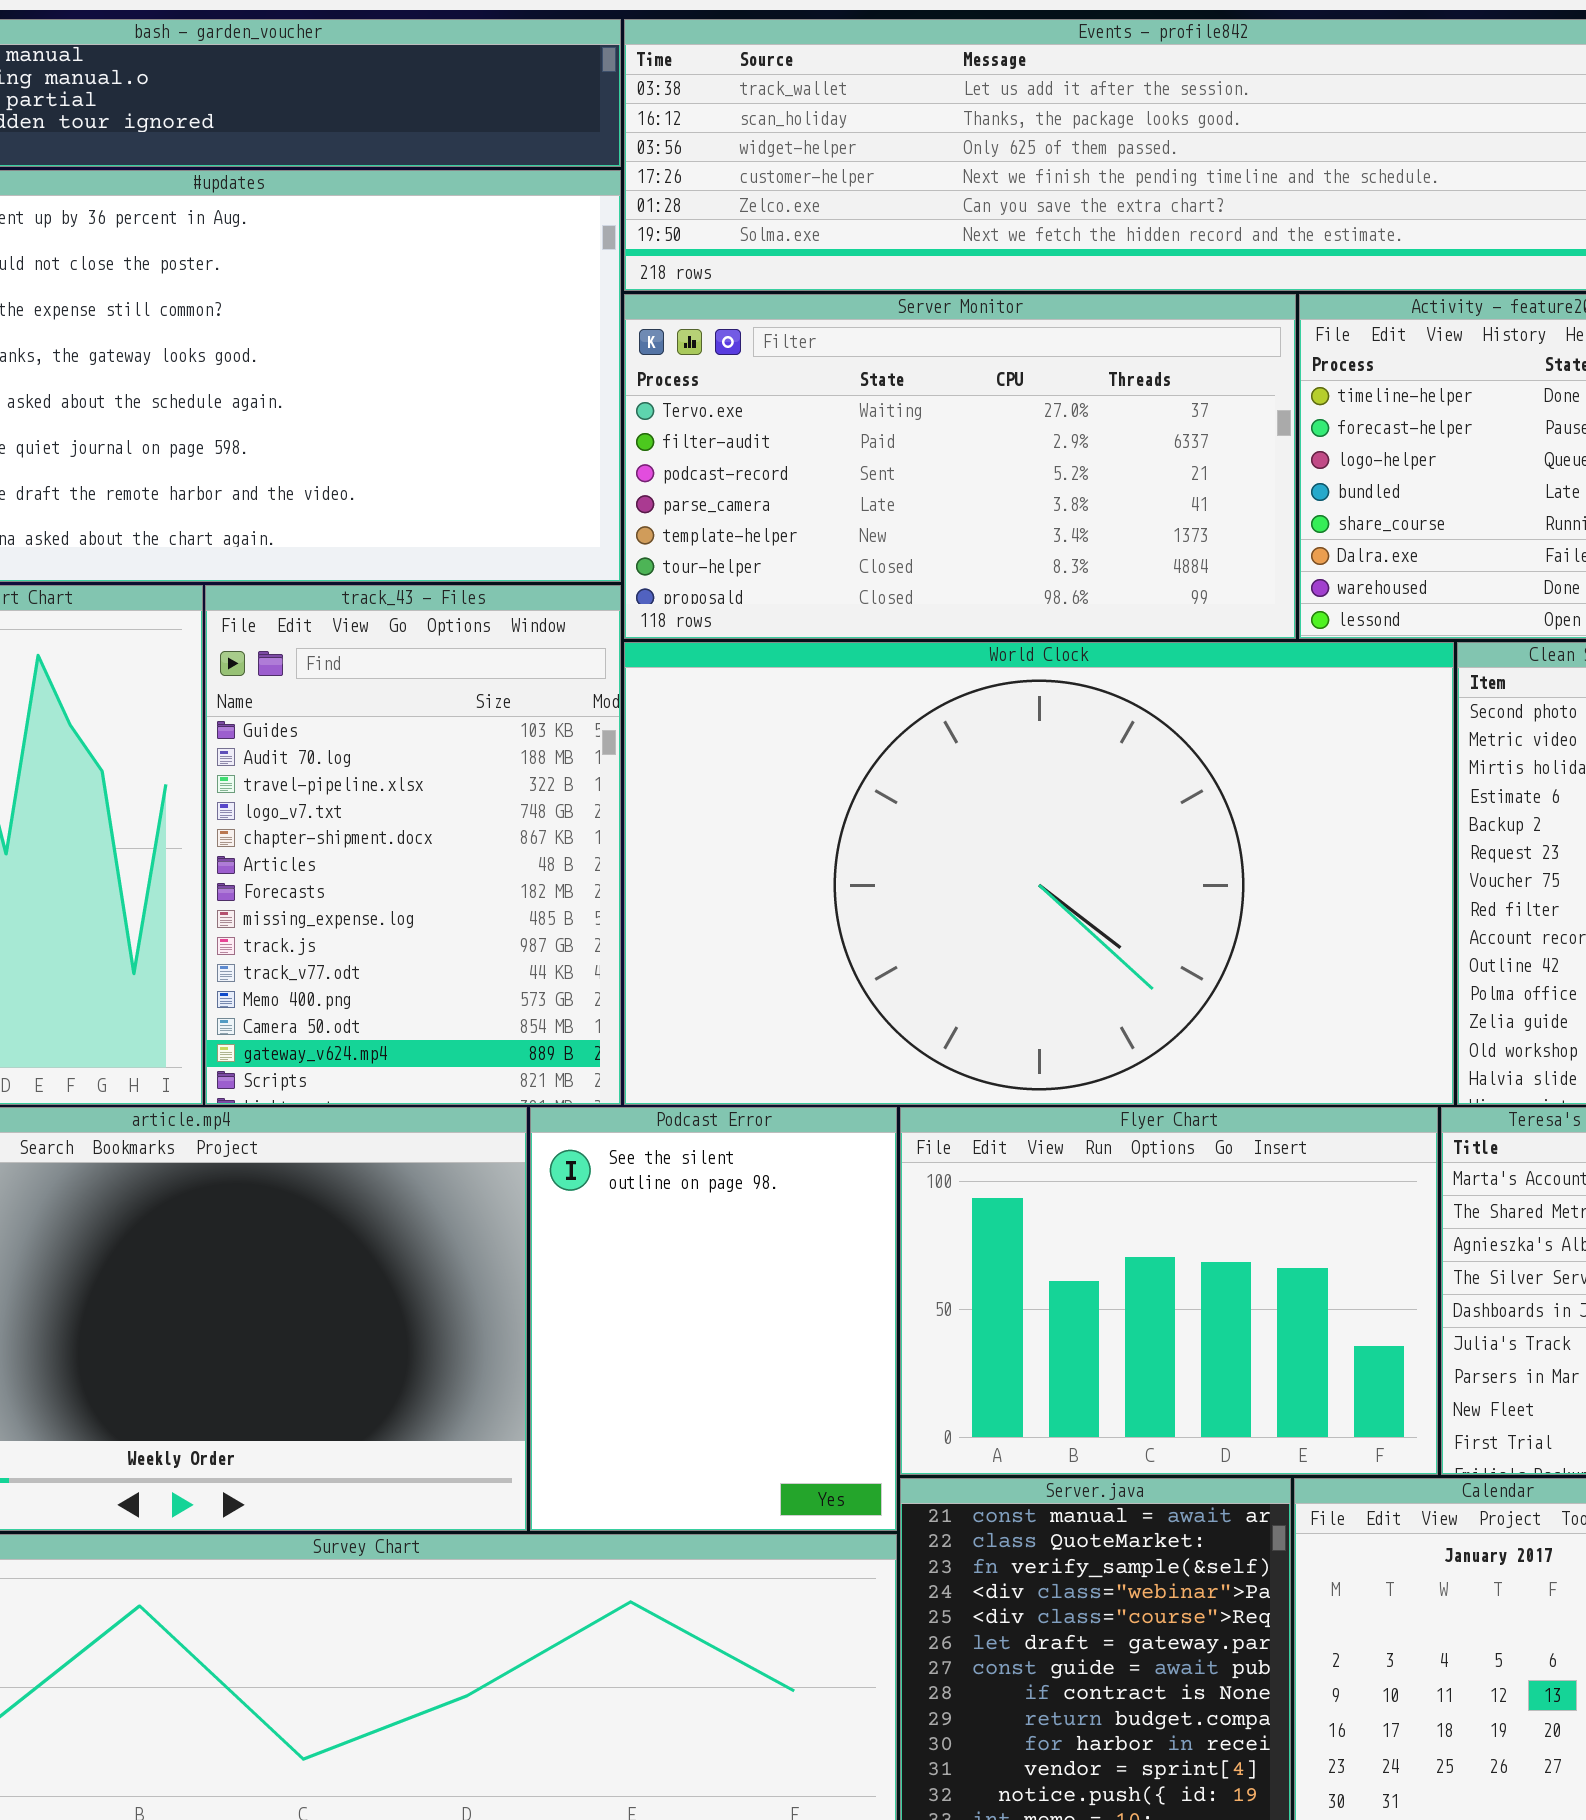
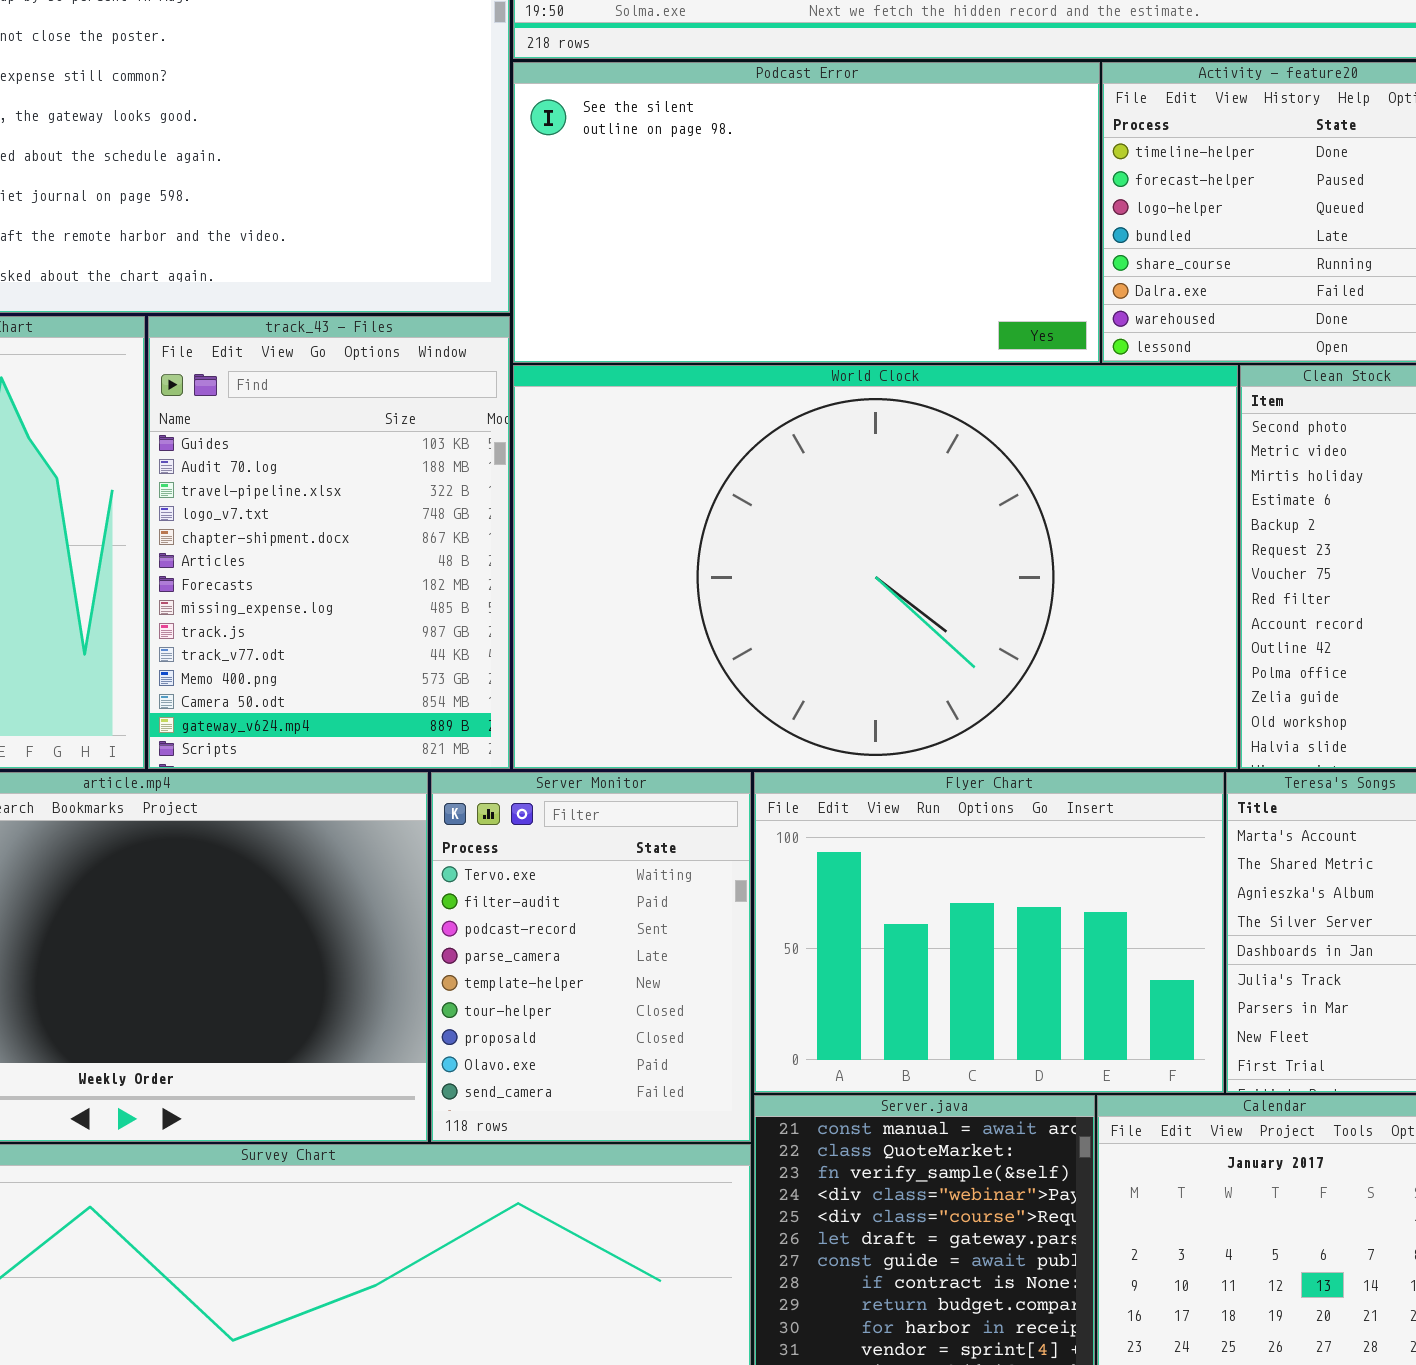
Server Monitor: [624,294,1296,639] -> [431,772,751,1142], moved, resized
Podcast Error: [530,1107,897,1531] -> [513,62,1100,363], moved, resized

